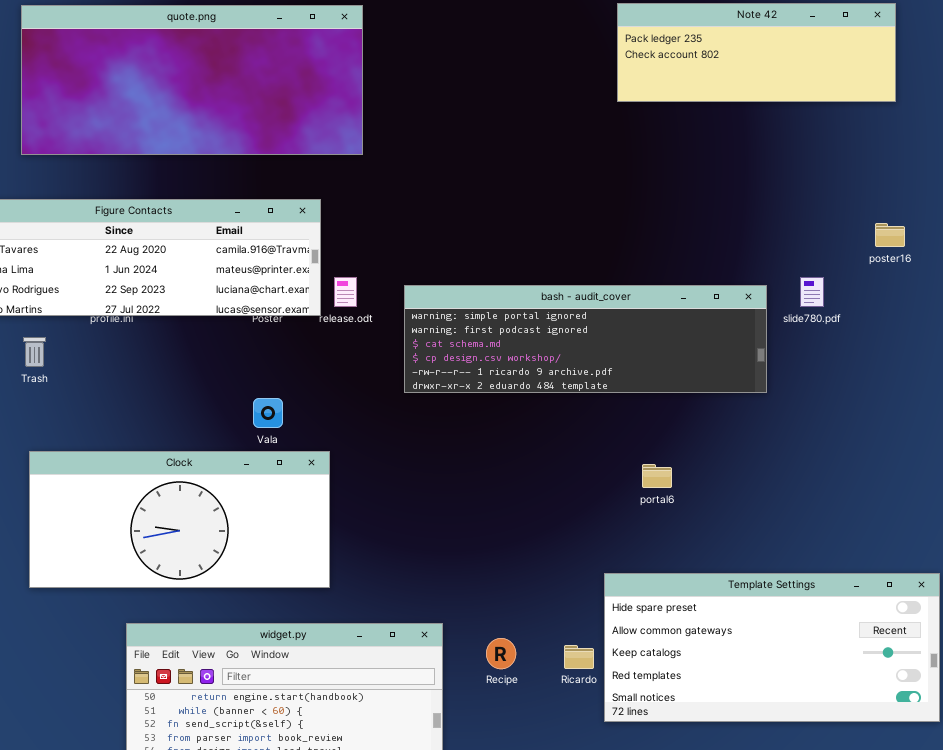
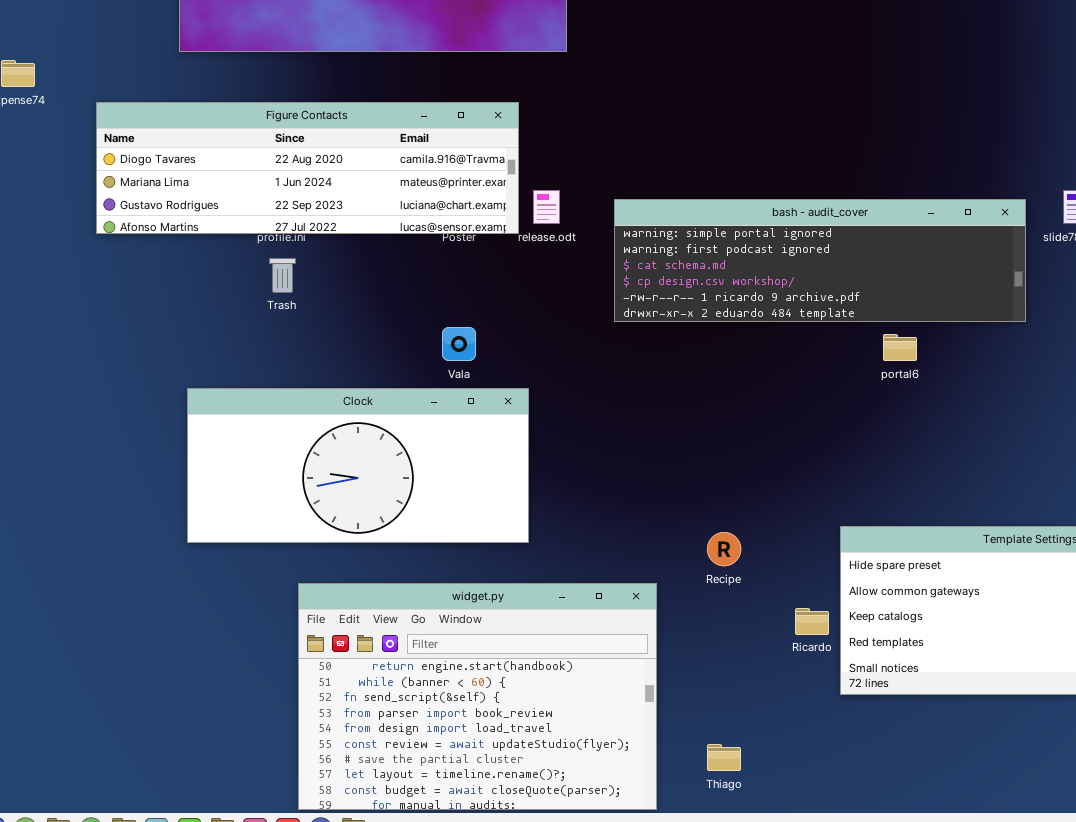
Trash: [23,337,46,367] -> [269,258,296,293], moved
portal6: [642,464,672,488] -> [883,334,917,361], moved
Recipe: [486,638,516,669] -> [707,532,741,566], moved

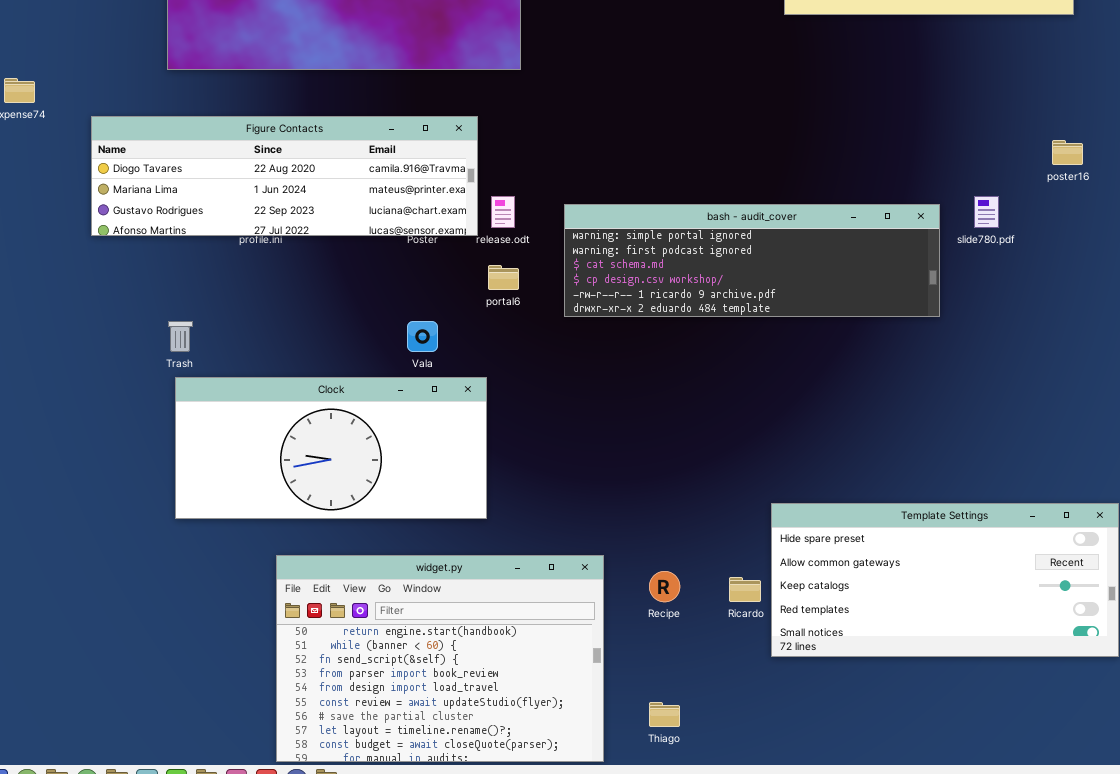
Trash: [269,258,296,293] -> [168,321,193,352], moved
portal6: [883,334,917,361] -> [488,265,519,290], moved
Recipe: [707,532,741,566] -> [649,571,680,602], moved

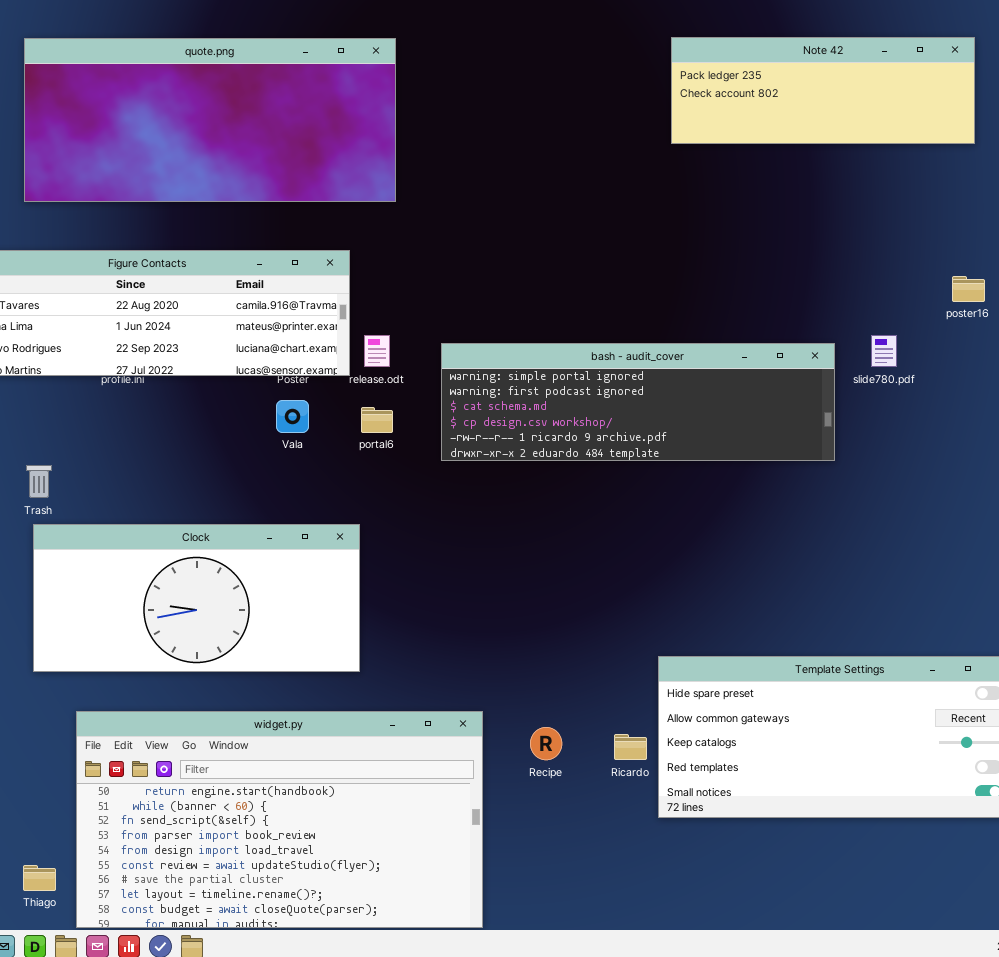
Vala: [407,321,438,352] -> [276,400,309,433], moved
widget.py: [276,555,604,762] -> [76,711,483,928], resized
Thiago: [649,702,680,727] -> [23,865,56,891], moved

